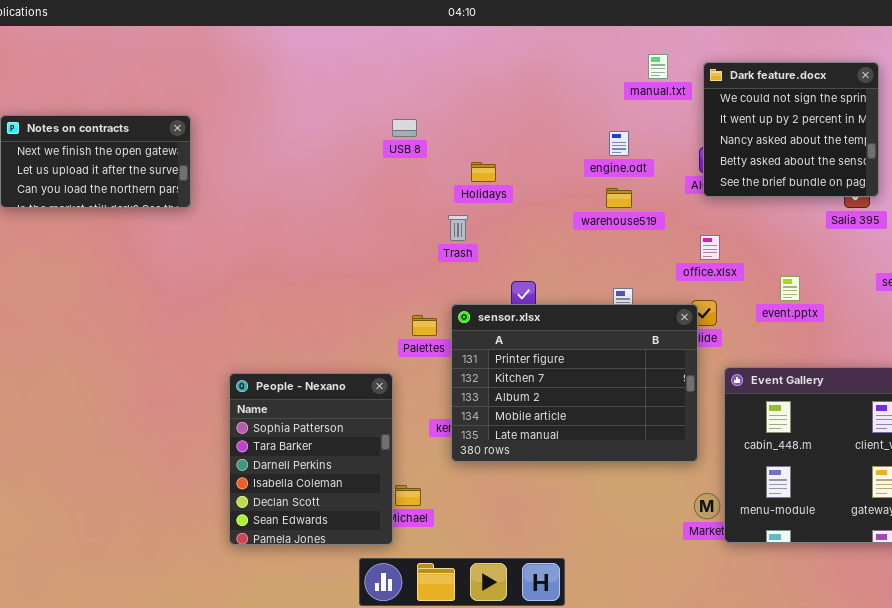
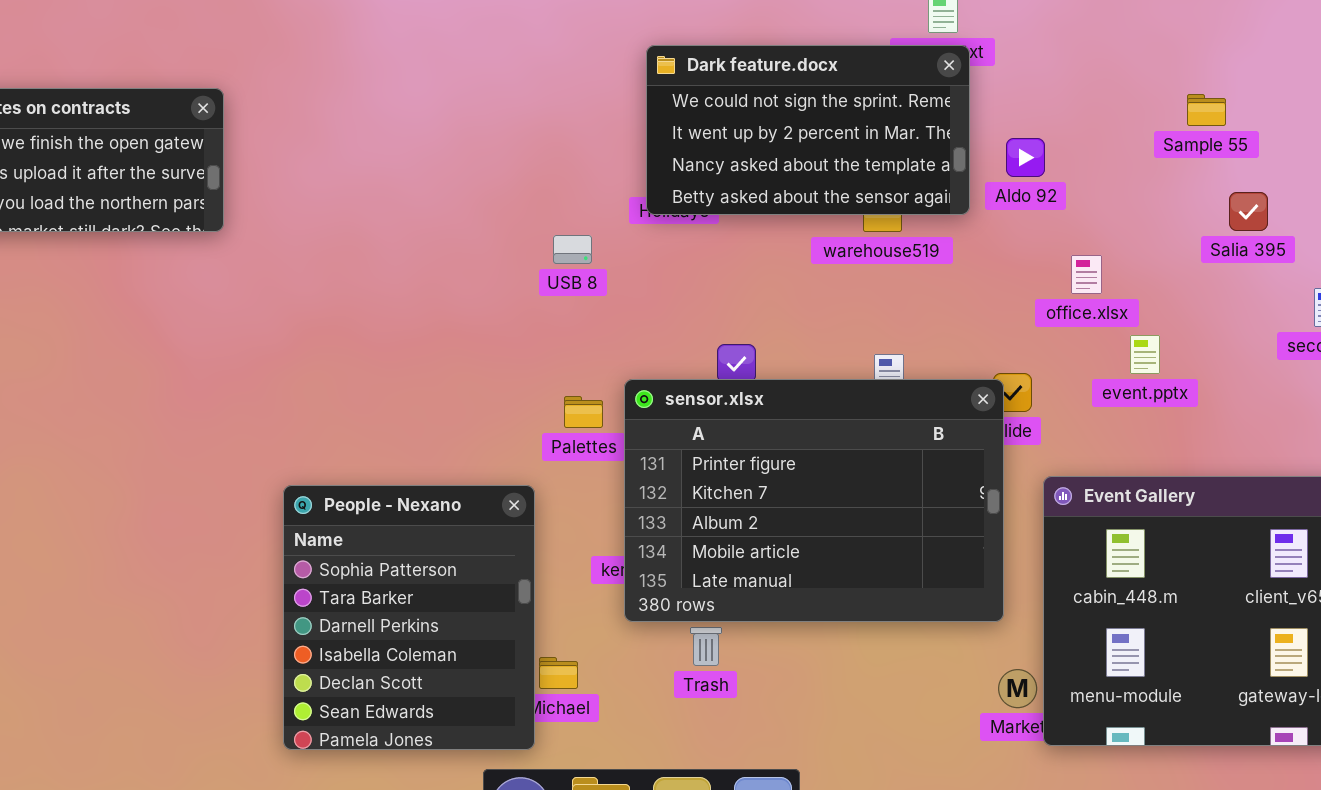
Dark feature.docx: [703,62,879,197] -> [646,45,970,215], moved, resized
USB 8: [392,119,417,137] -> [553,235,592,264], moved
Trash: [448,215,468,241] -> [690,627,722,666], moved
office.xlsx: [700,235,720,260] -> [1071,255,1102,294], moved

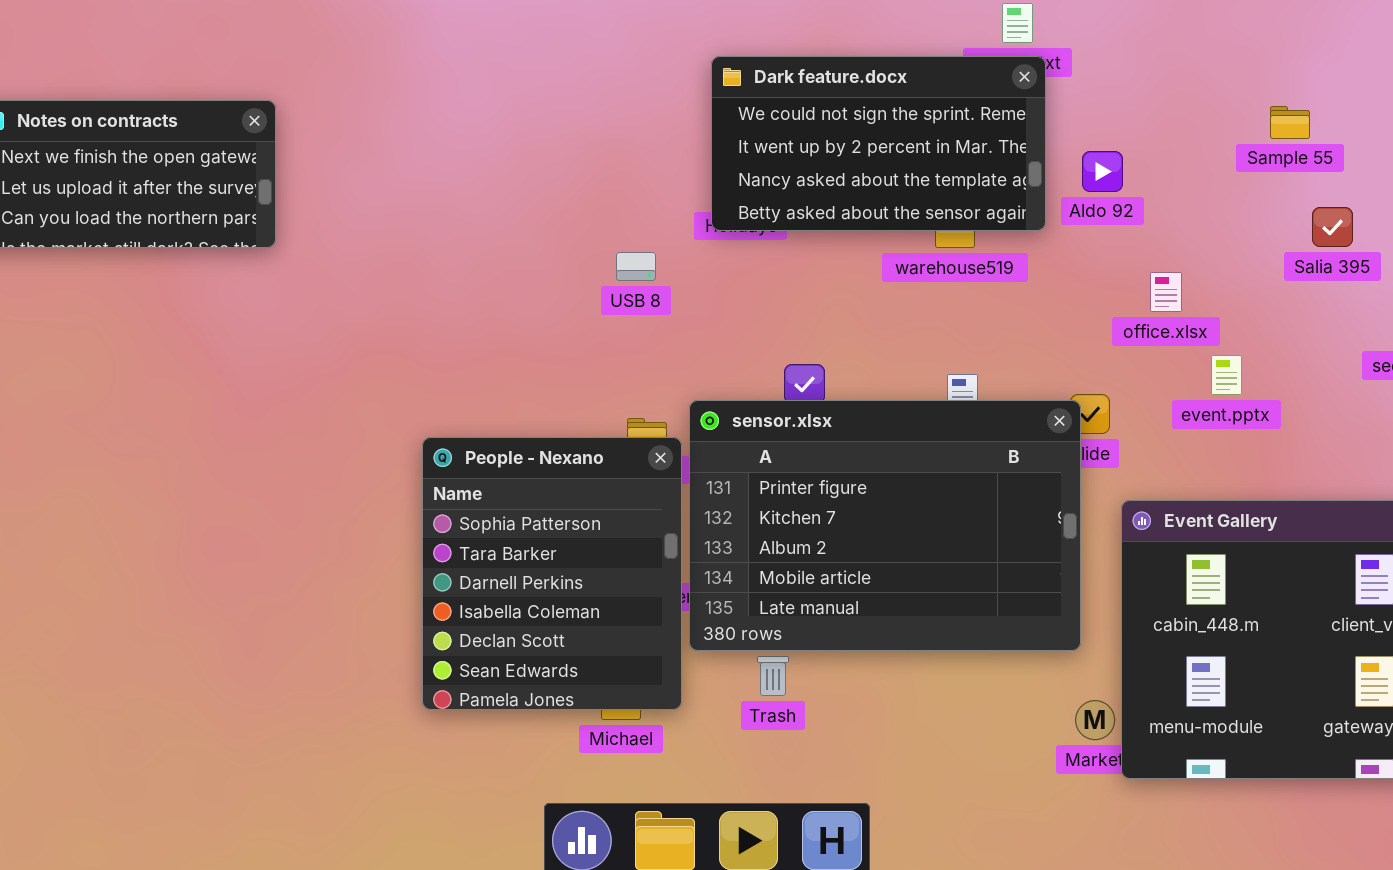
People - Nexano: [283,485,535,750] -> [422,437,682,710], moved

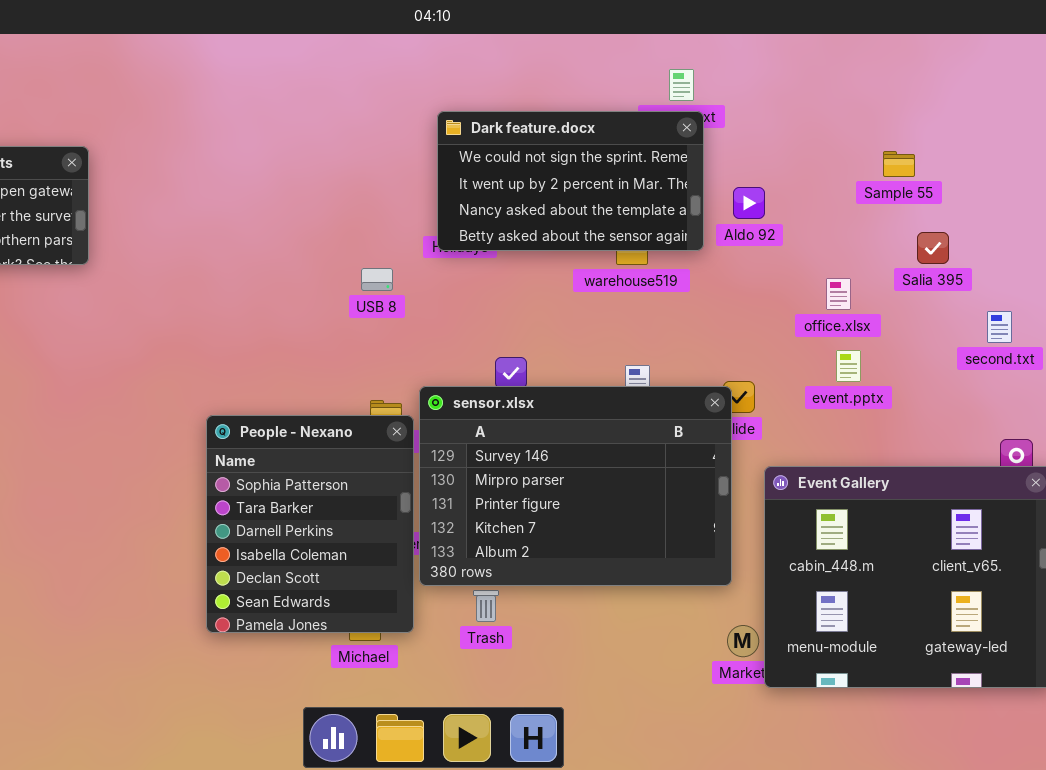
office.xlsx: [1150,272,1182,312] -> [826,278,851,310], moved
sensor.xlsx: [689,400,1081,651] -> [419,386,732,586], scrolled up 2 rows

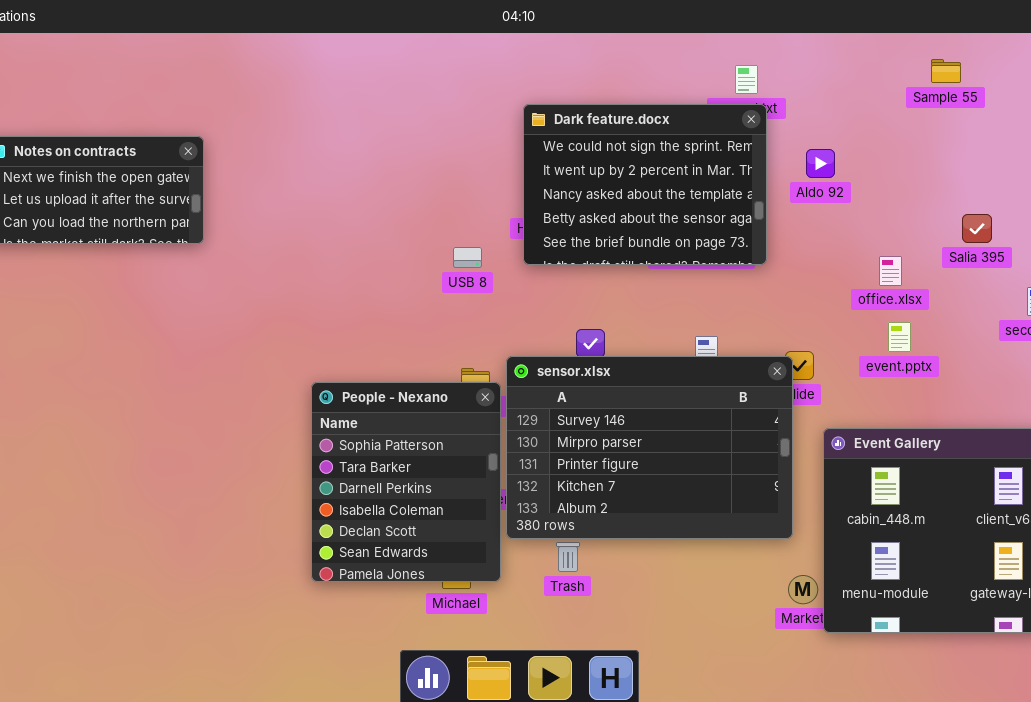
Dark feature.docx: [437,111,704,251] -> [523,104,767,265], resized
Sample 55: [883,151,915,177] -> [931,59,961,83], moved
Aldo 92: [733,187,765,219] -> [806,149,835,178], moved

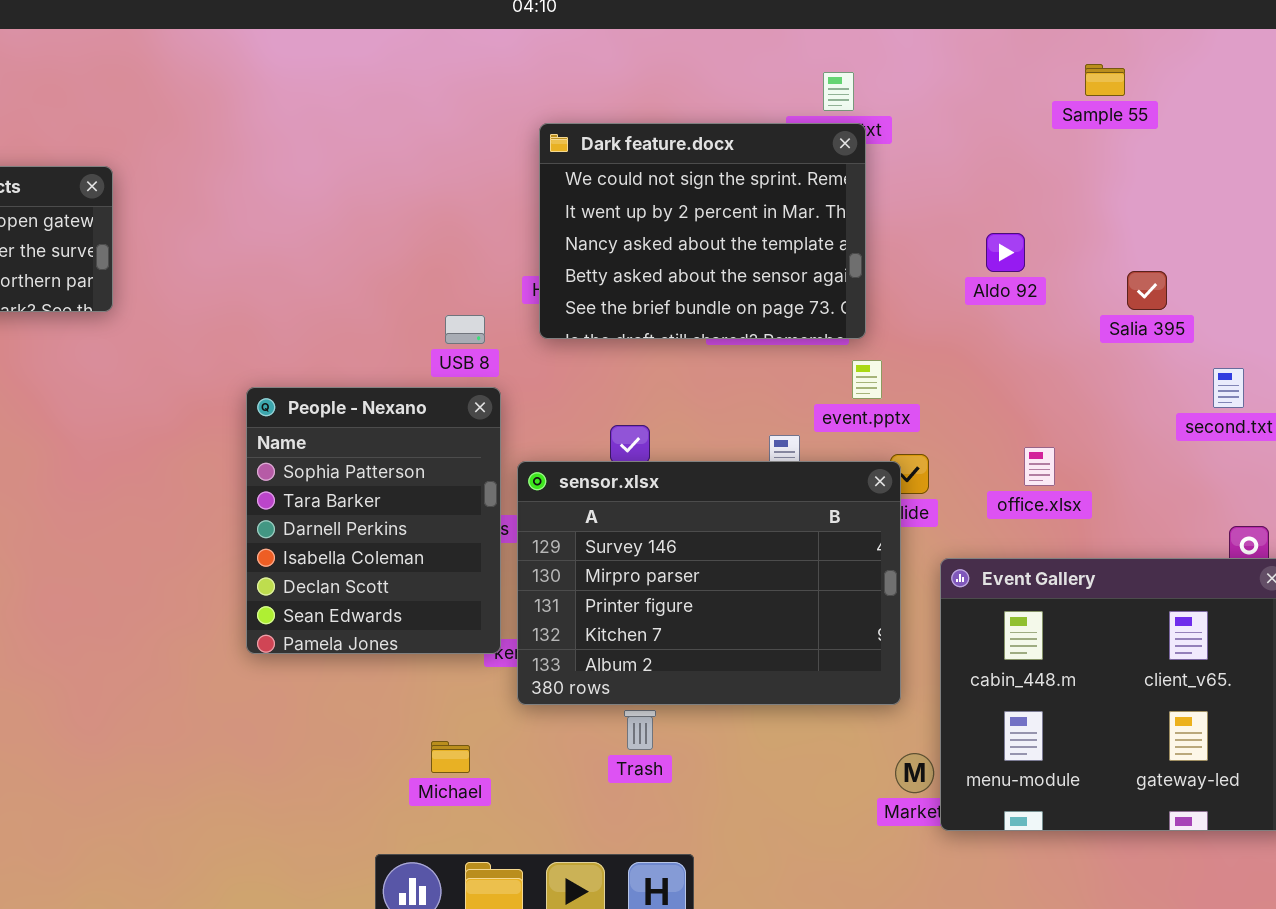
Aldo 92: [806,149,835,178] -> [986,233,1025,272], moved
office.xlsx: [879,256,902,286] -> [1024,447,1055,486], moved
event.pptx: [888,322,911,352] -> [852,360,882,399], moved
People - Nexano: [311,382,501,582] -> [246,387,501,654], moved
Trash: [556,542,580,572] -> [624,710,656,750], moved

